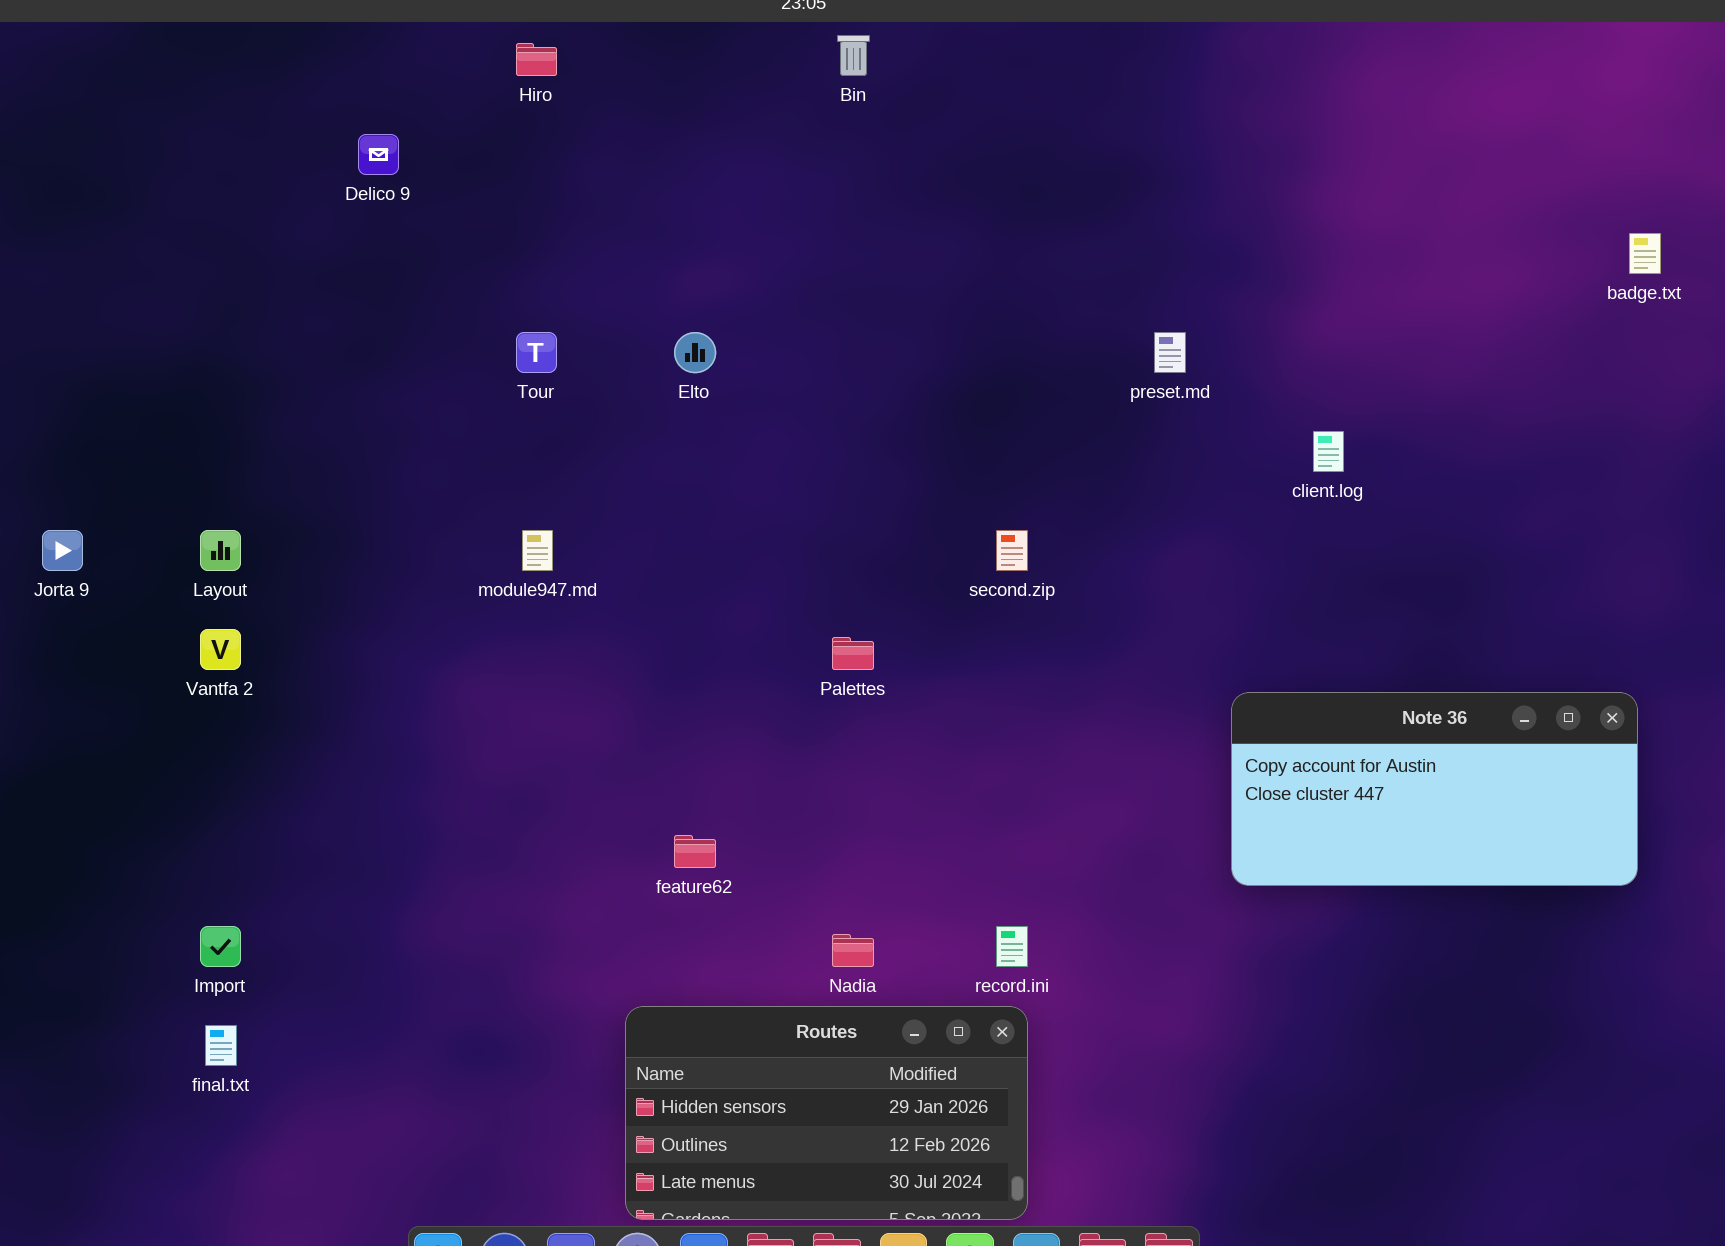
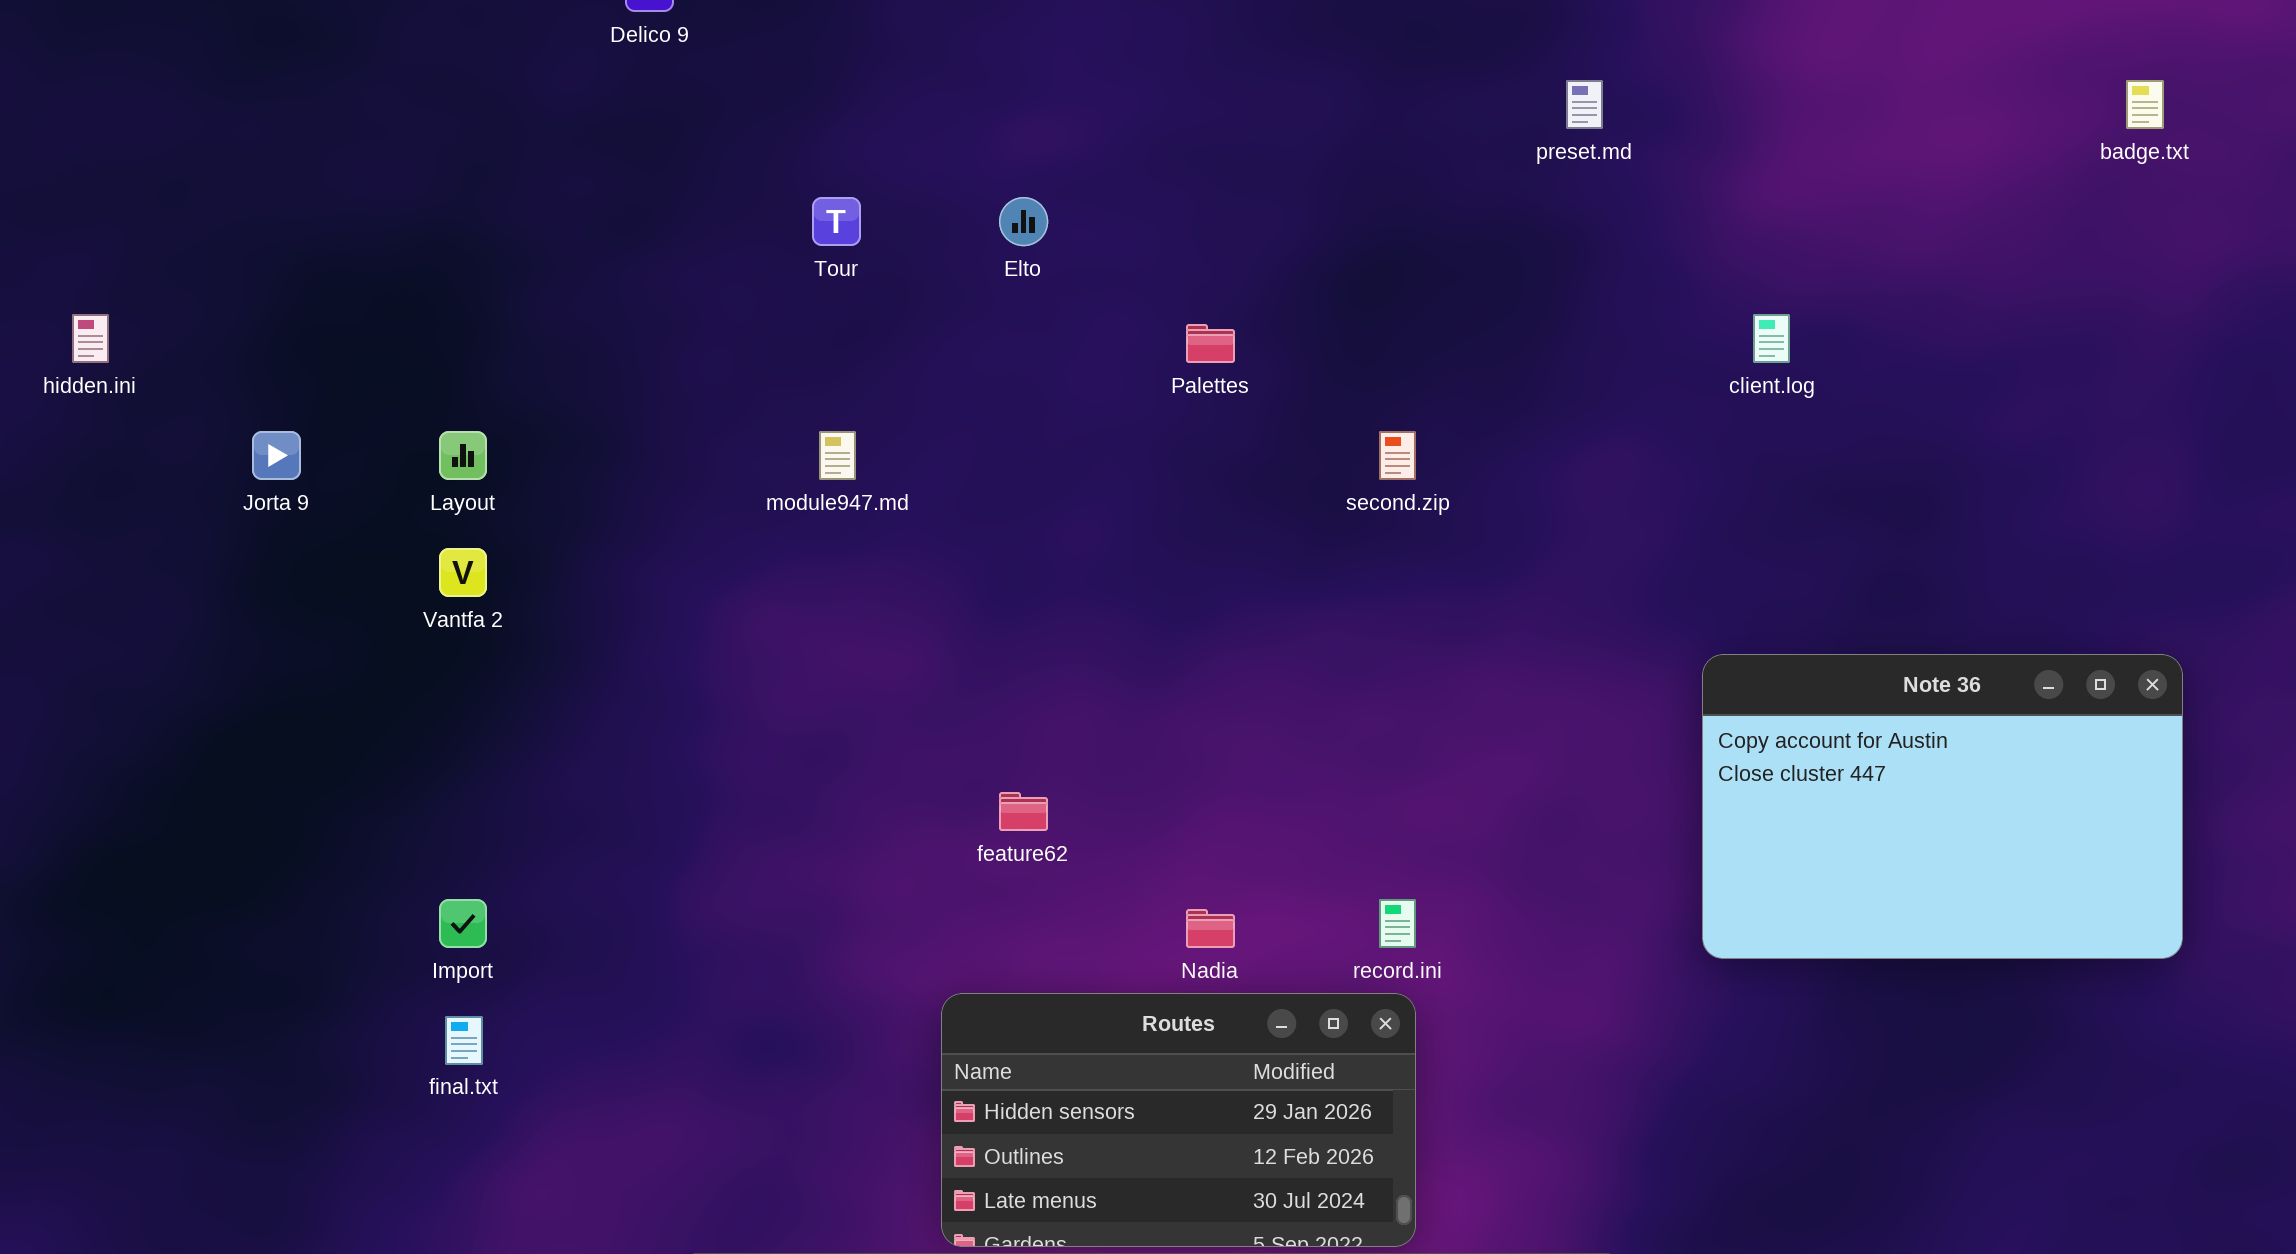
preset.md: [1154,332,1186,373] -> [1566,80,1603,129], moved
Palettes: [832,637,874,670] -> [1186,324,1235,363], moved
Note 36: [1231,692,1638,886] -> [1702,654,2183,959], moved, resized

